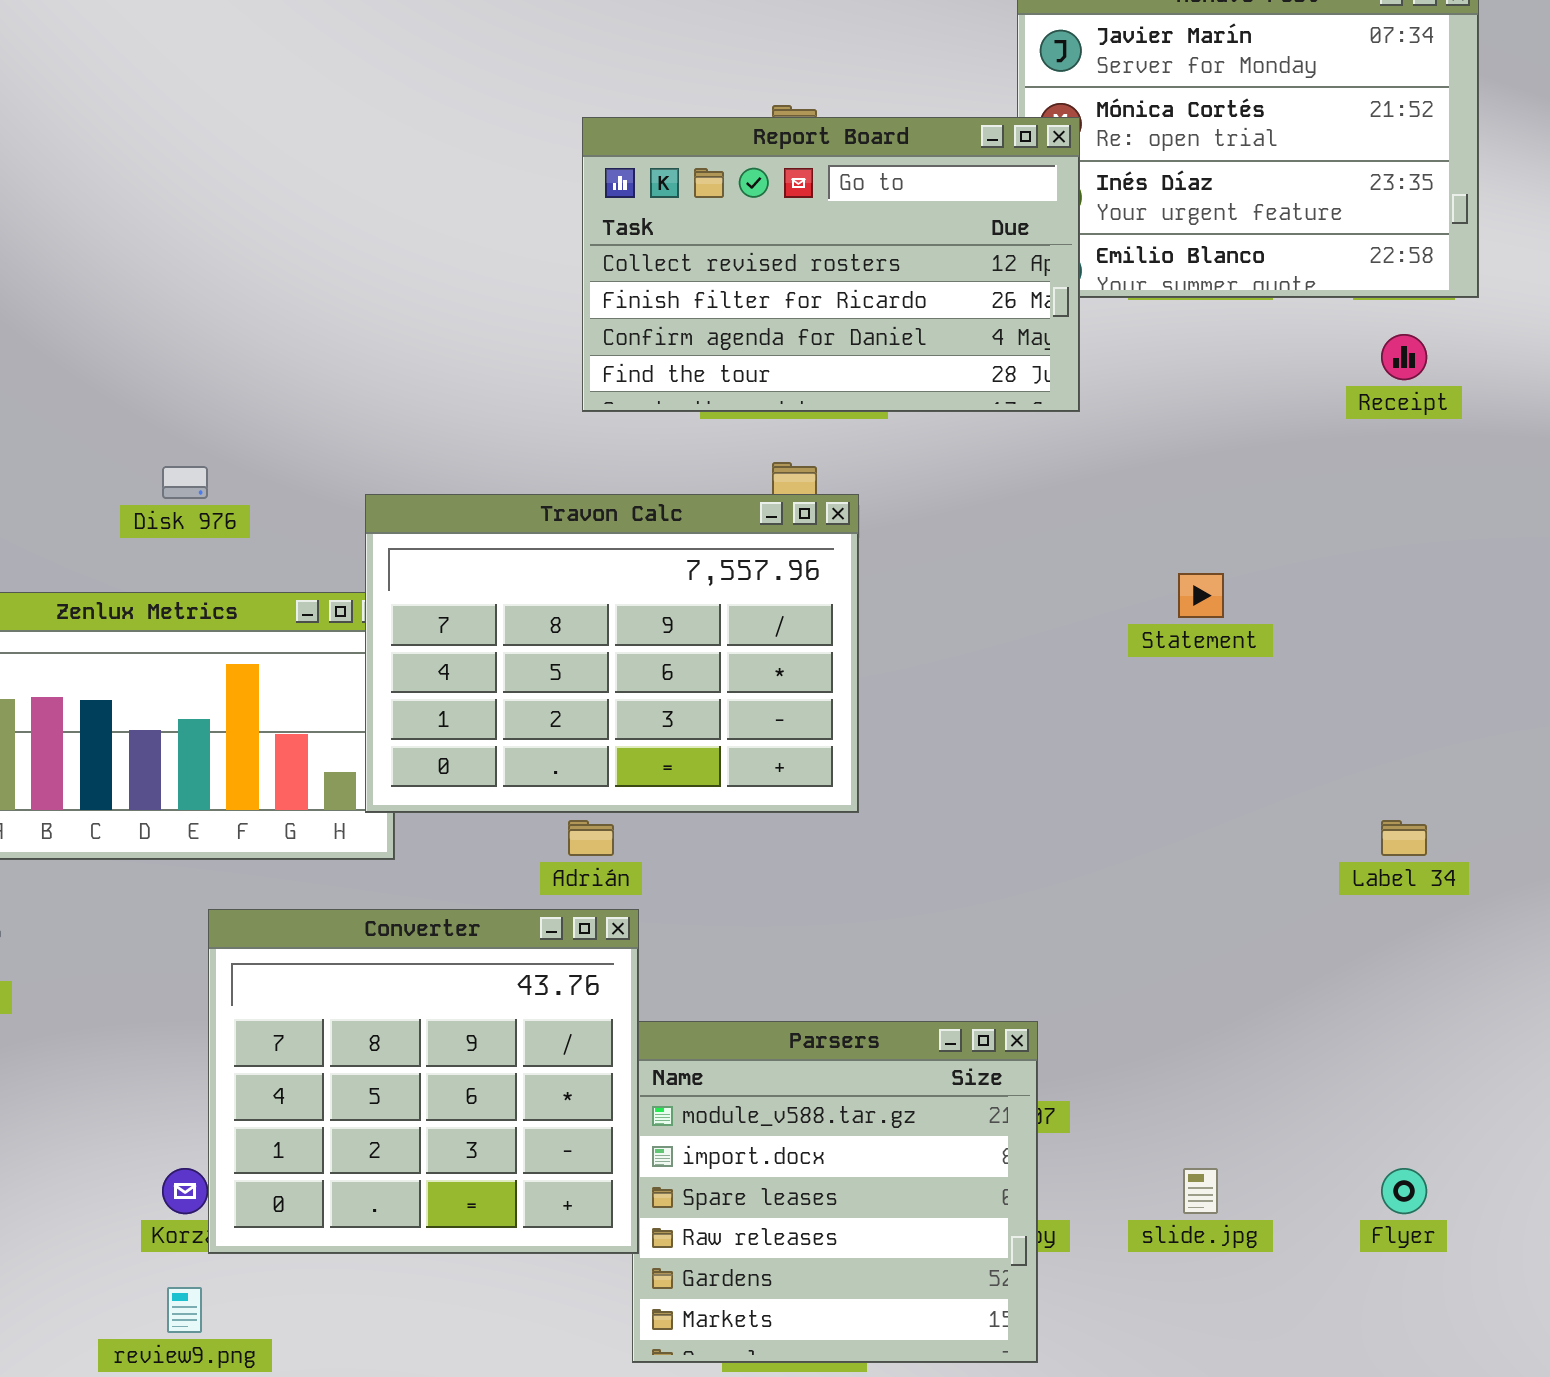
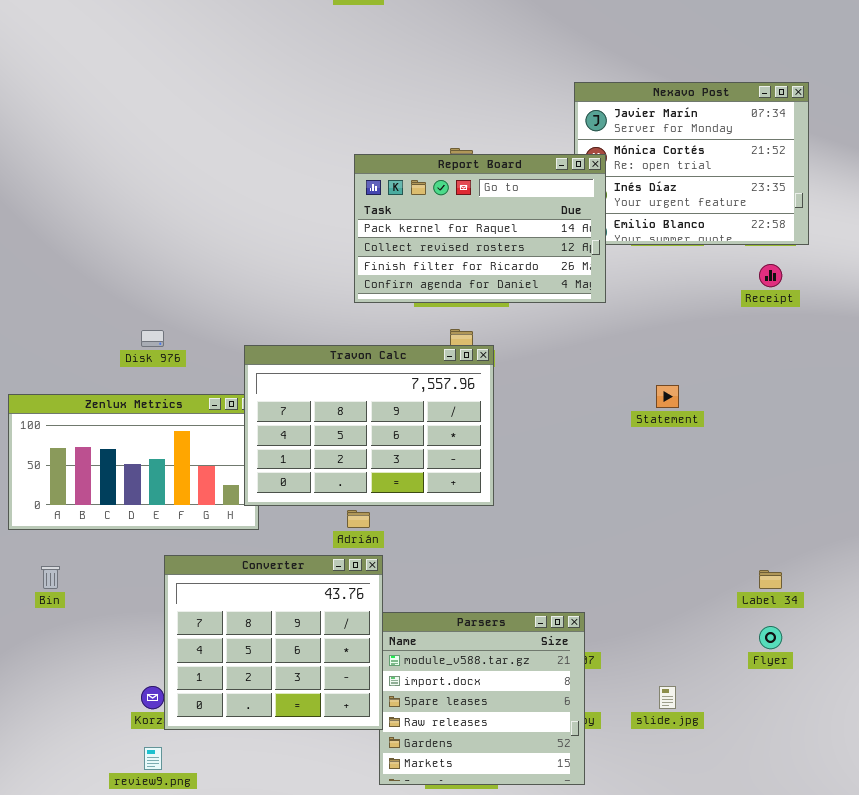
Report Board: [582,117,1080,412] -> [354,154,606,303], scrolled up 1 row
Label 34: [1381,820,1427,856] -> [759,570,782,589], moved
Flyer: [1381,1168,1427,1214] -> [759,626,782,649], moved

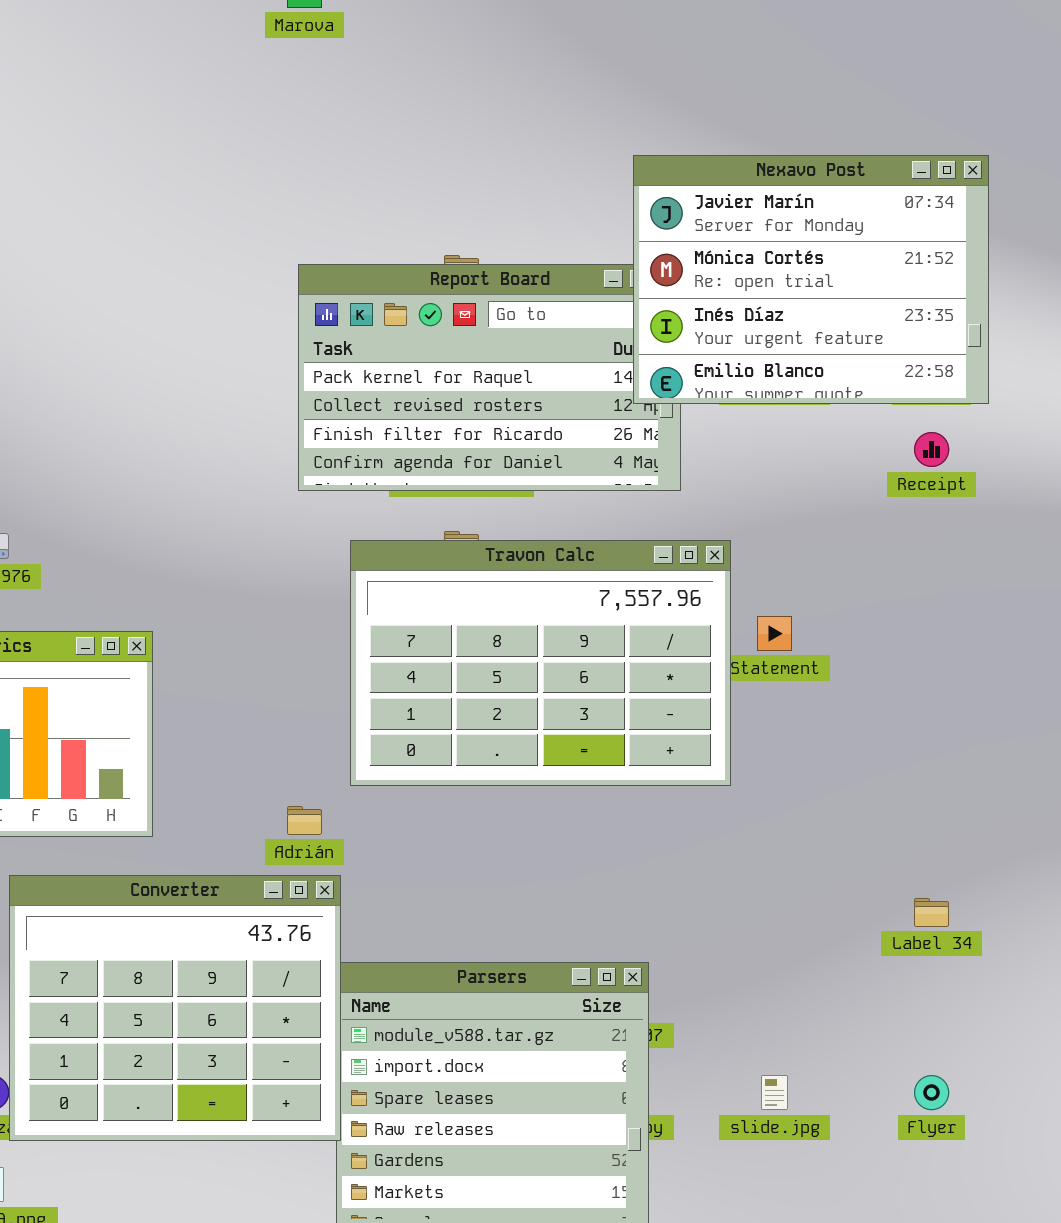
Nexavo Post: [574,82,809,245] -> [633,155,989,404], raised
Travon Calc: [244,345,494,506] -> [350,540,731,786], moved
Flyer: [759,626,782,649] -> [914,1075,949,1110], moved

